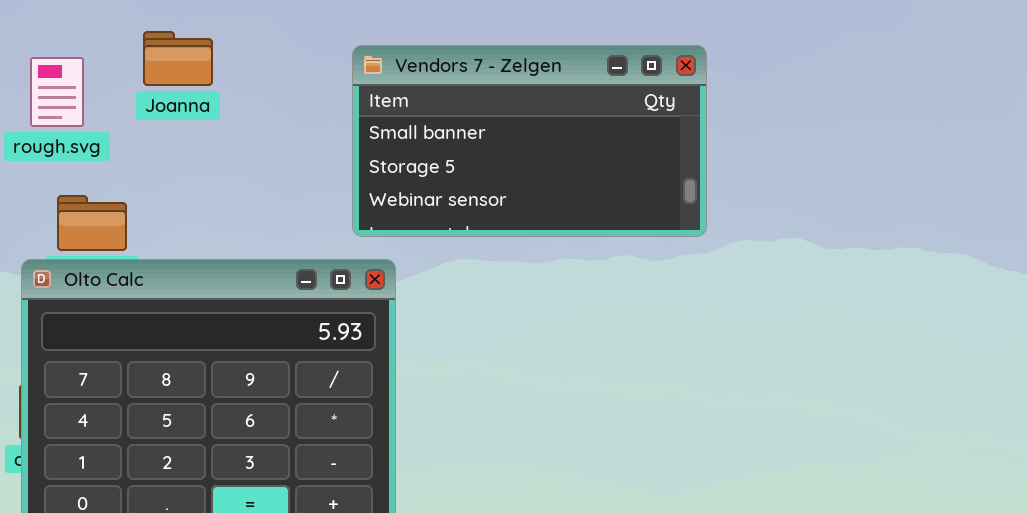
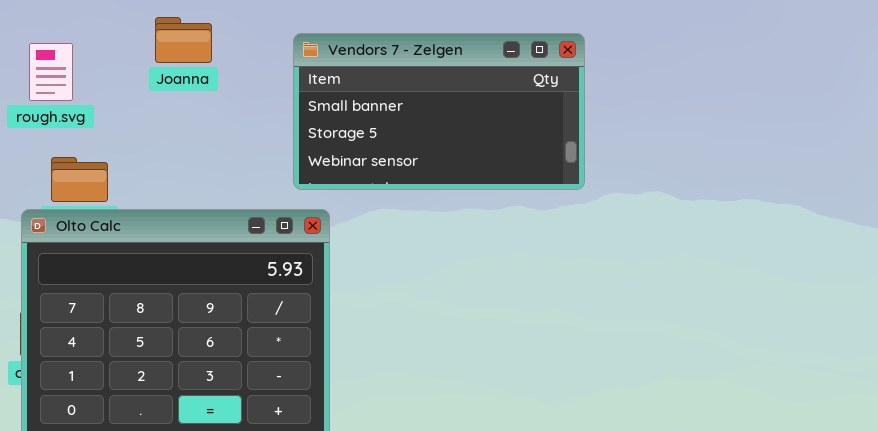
Joanna: [143,31,213,86] -> [155,17,212,63], moved

